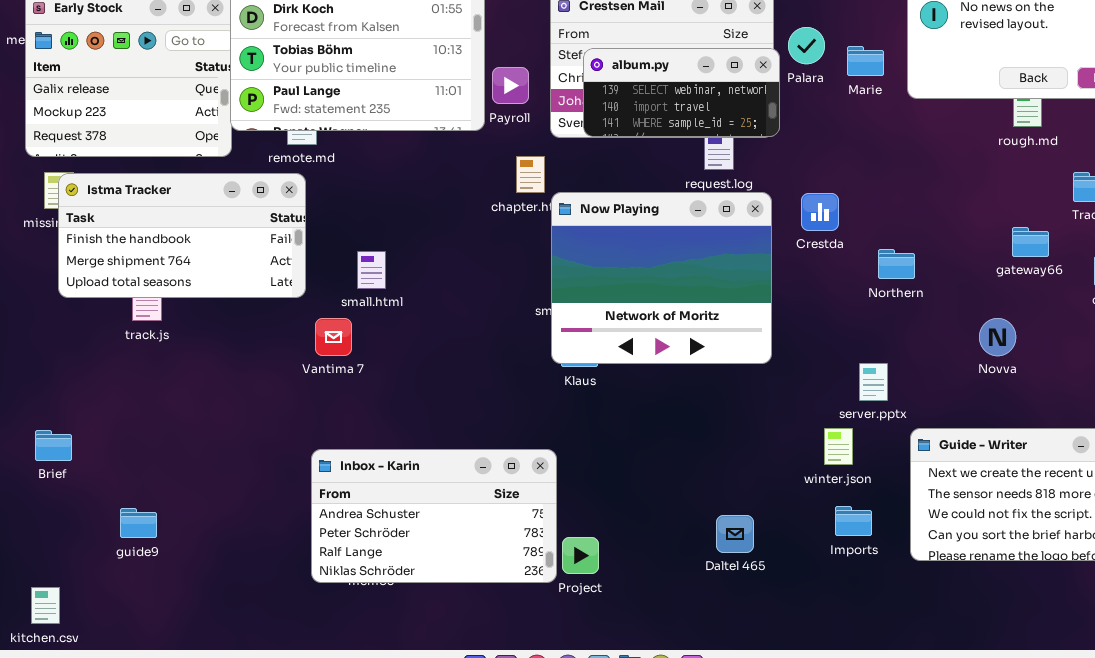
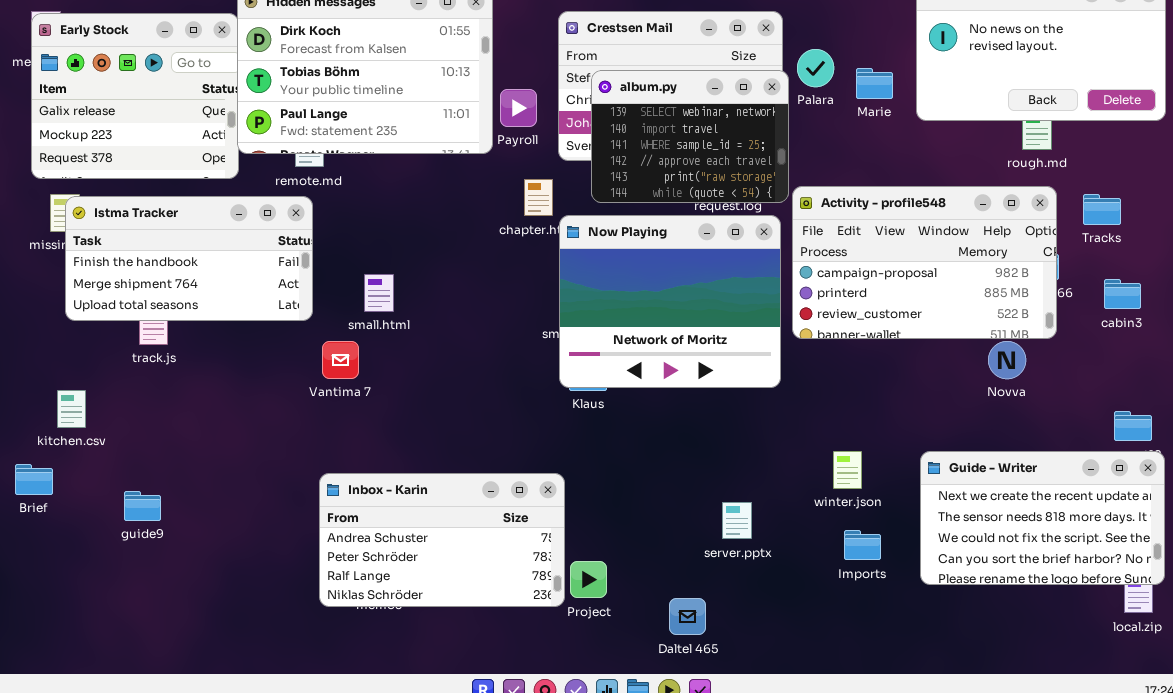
album.py: [583,48,780,137] -> [591,70,789,203], resized
Activity - profile548: none -> [792,186,1057,339], opened
server.pptx: [859,363,888,401] -> [722,502,752,539], moved
Brief: [35,430,72,461] -> [15,464,53,495], moved
guide9: [120,508,157,538] -> [124,491,161,521], moved
Daltel 465: [716,515,754,553] -> [669,598,706,635], moved
kitchen.csv: [31,587,60,624] -> [57,390,86,428], moved

